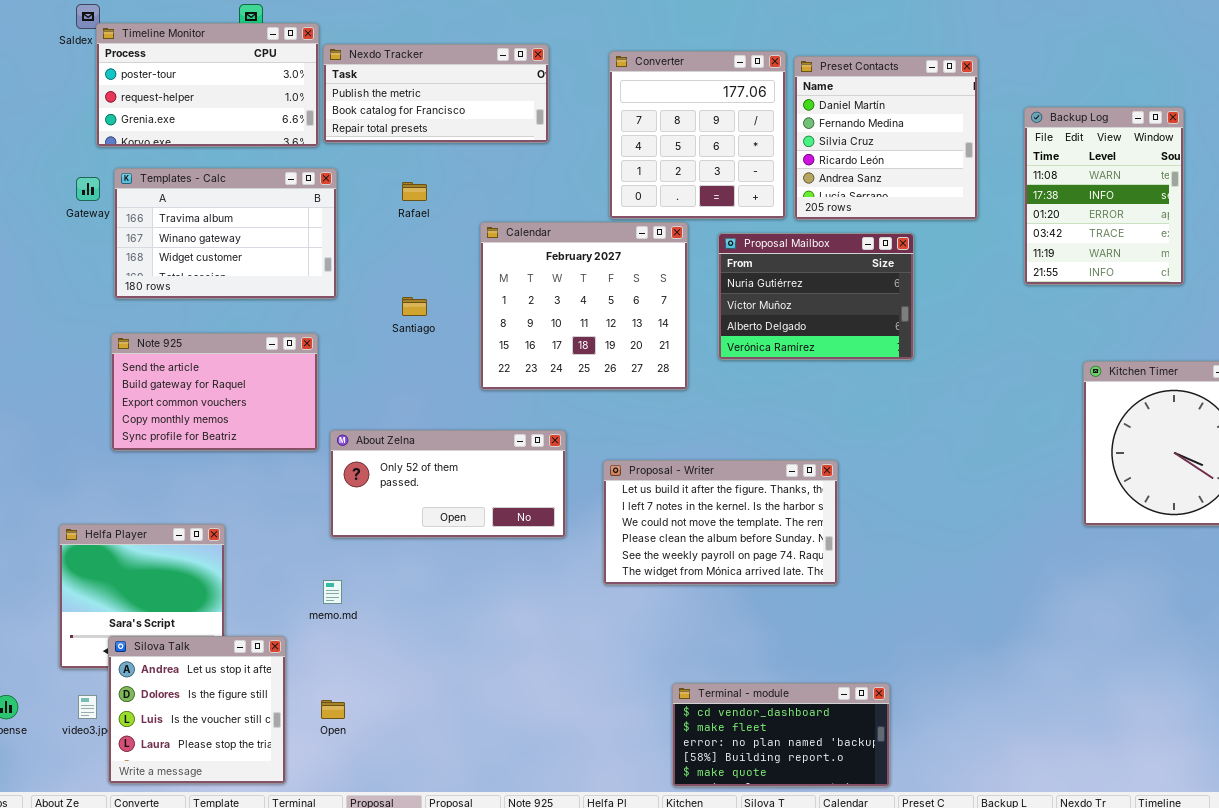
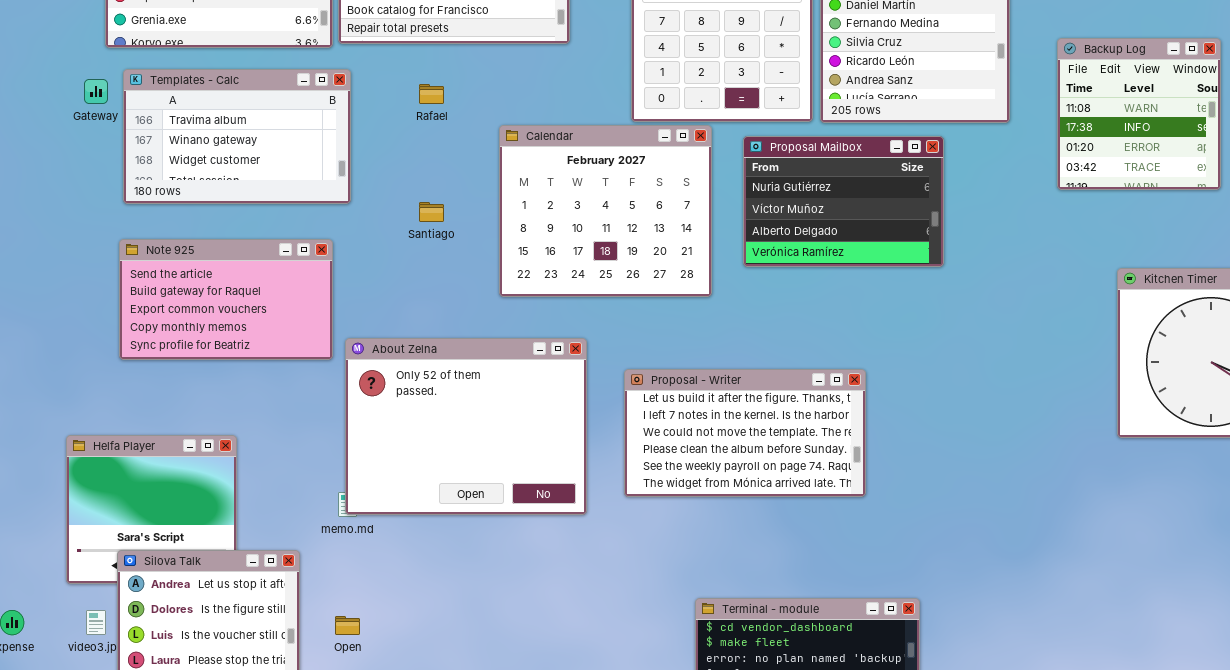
Backup Log: [1024,107,1184,285] -> [1057,38,1221,190], resized
About Zelna: [330,430,566,538] -> [345,338,587,515], resized

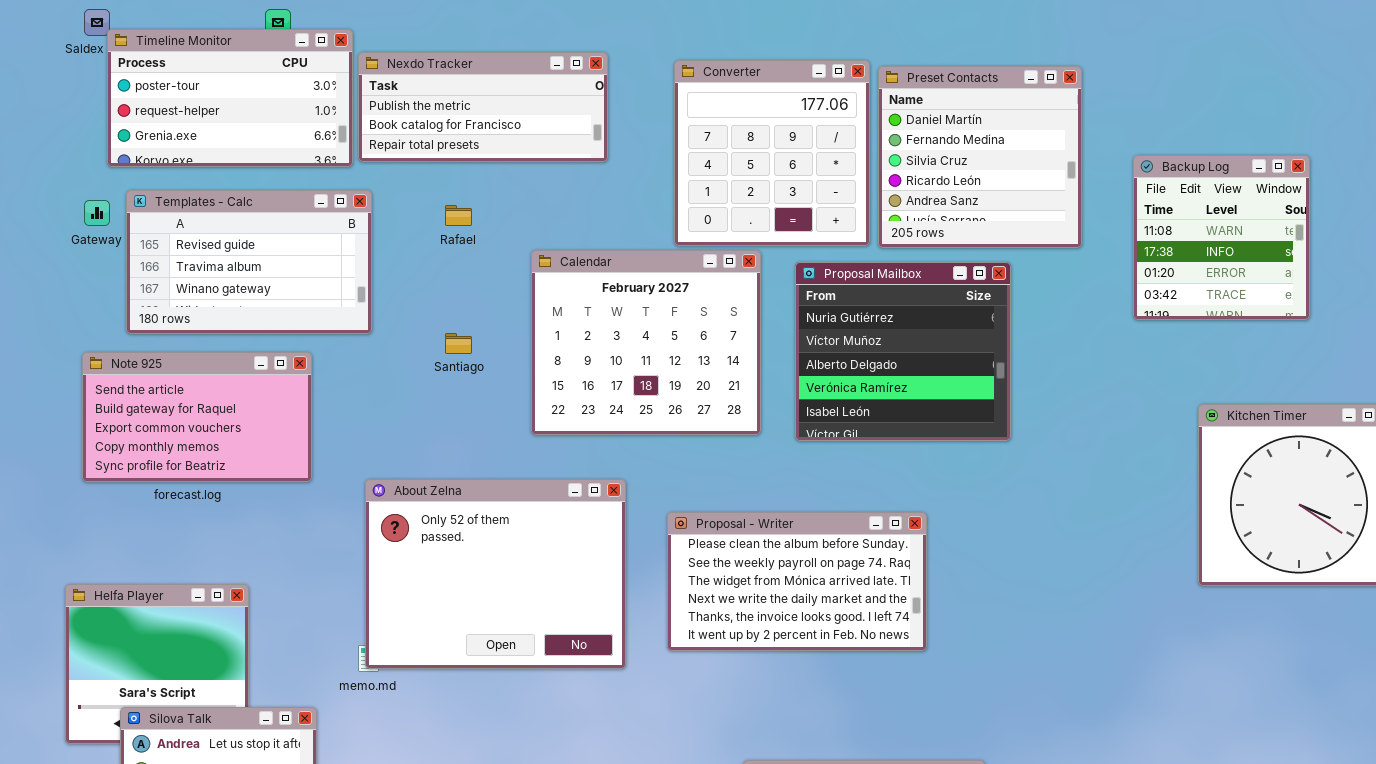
Templates - Calc: [123,69,351,204] -> [126,190,372,334], scrolled up 1 row
Proposal Mailbox: [743,136,944,267] -> [795,262,1011,441], resized
Note 925: [119,239,333,360] -> [82,352,312,482], moved
Proposal - Writer: [624,369,866,497] -> [667,512,927,651], scrolled down 3 rows

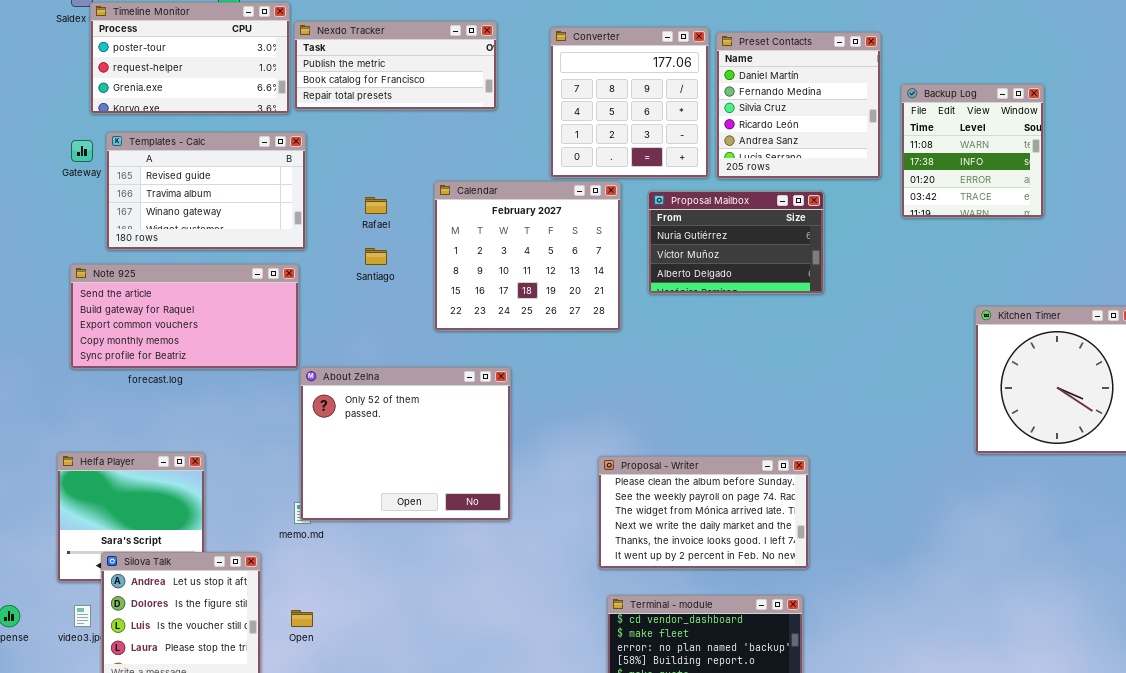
Backup Log: [1133,155,1310,320] -> [901,84,1044,218], moved
Rafael: [445,205,472,226] -> [365,197,387,214], moved
Proposal Mailbox: [795,262,1011,441] -> [648,191,824,294], resized
Note 925: [82,352,312,482] -> [70,264,299,369], resized
Proposal - Writer: [667,512,927,651] -> [598,456,809,569], moved

